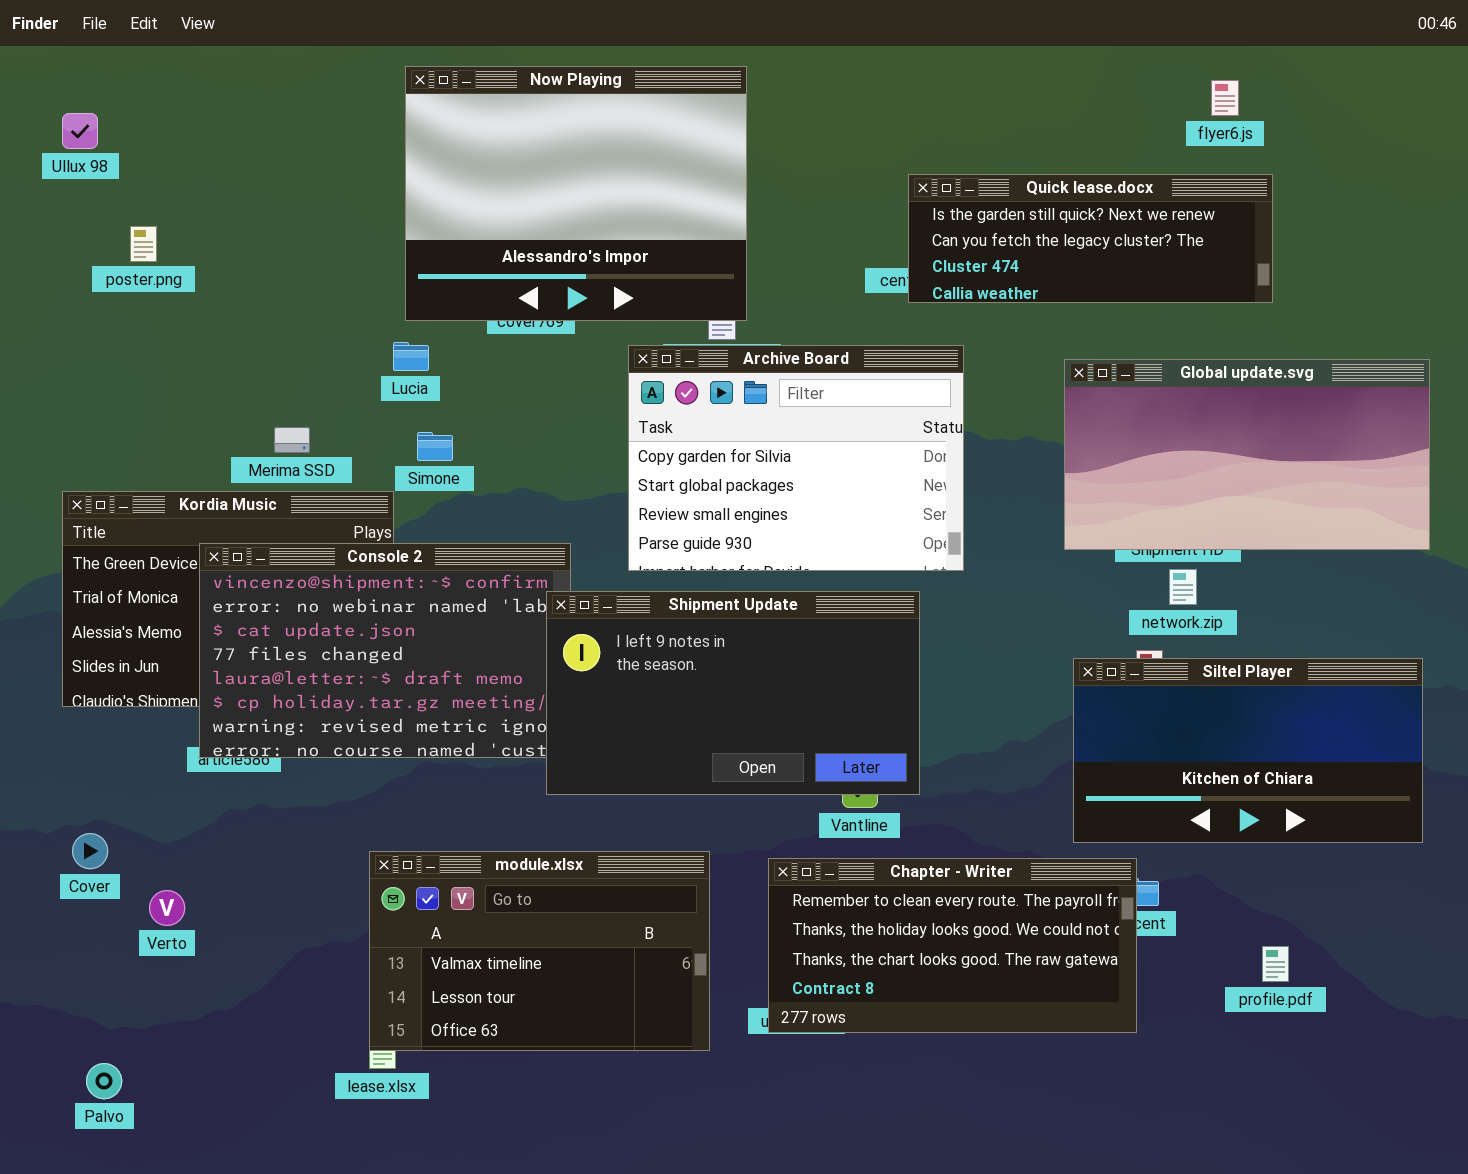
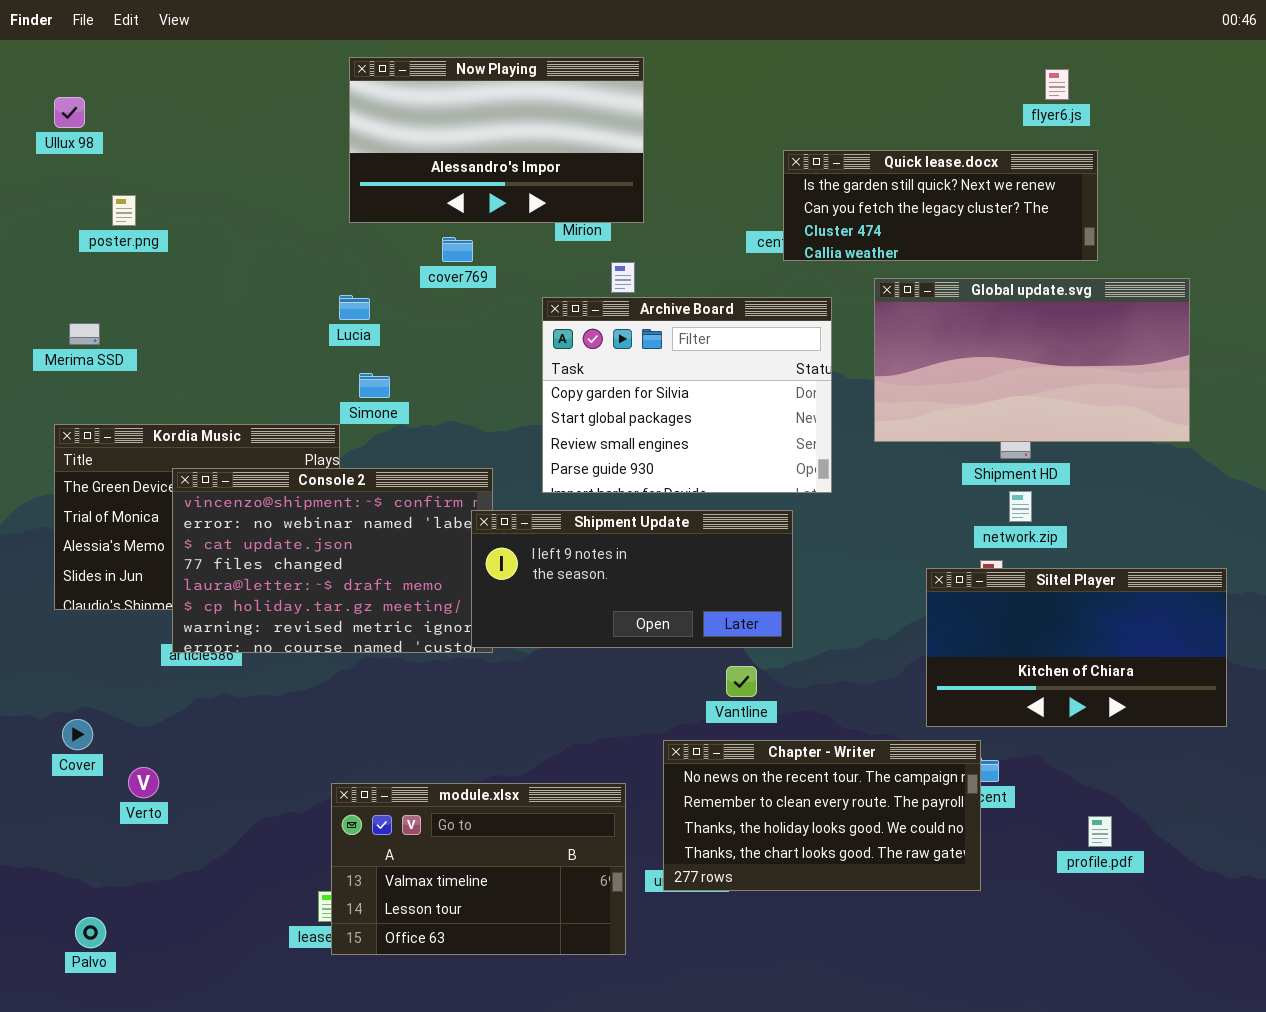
Now Playing: [405,66,747,321] -> [349,57,644,223], resized
Global update.svg: [1064,359,1430,550] -> [874,278,1190,442], moved
Merima SSD: [274,427,310,453] -> [69,323,100,345], moved
Shipment Update: [546,591,920,795] -> [471,510,793,648], resized
module.xlsx: [369,851,710,1051] -> [331,783,626,955], moved
Chapter - Writer: [768,858,1137,1033] -> [663,740,981,891], scrolled up 1 row

